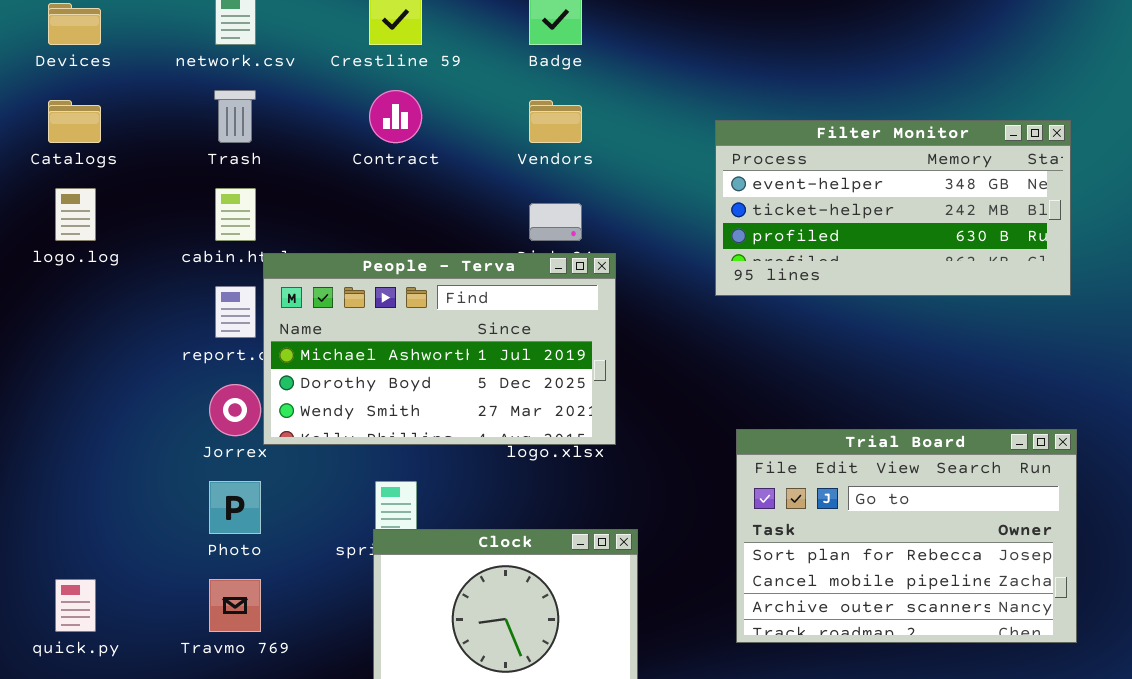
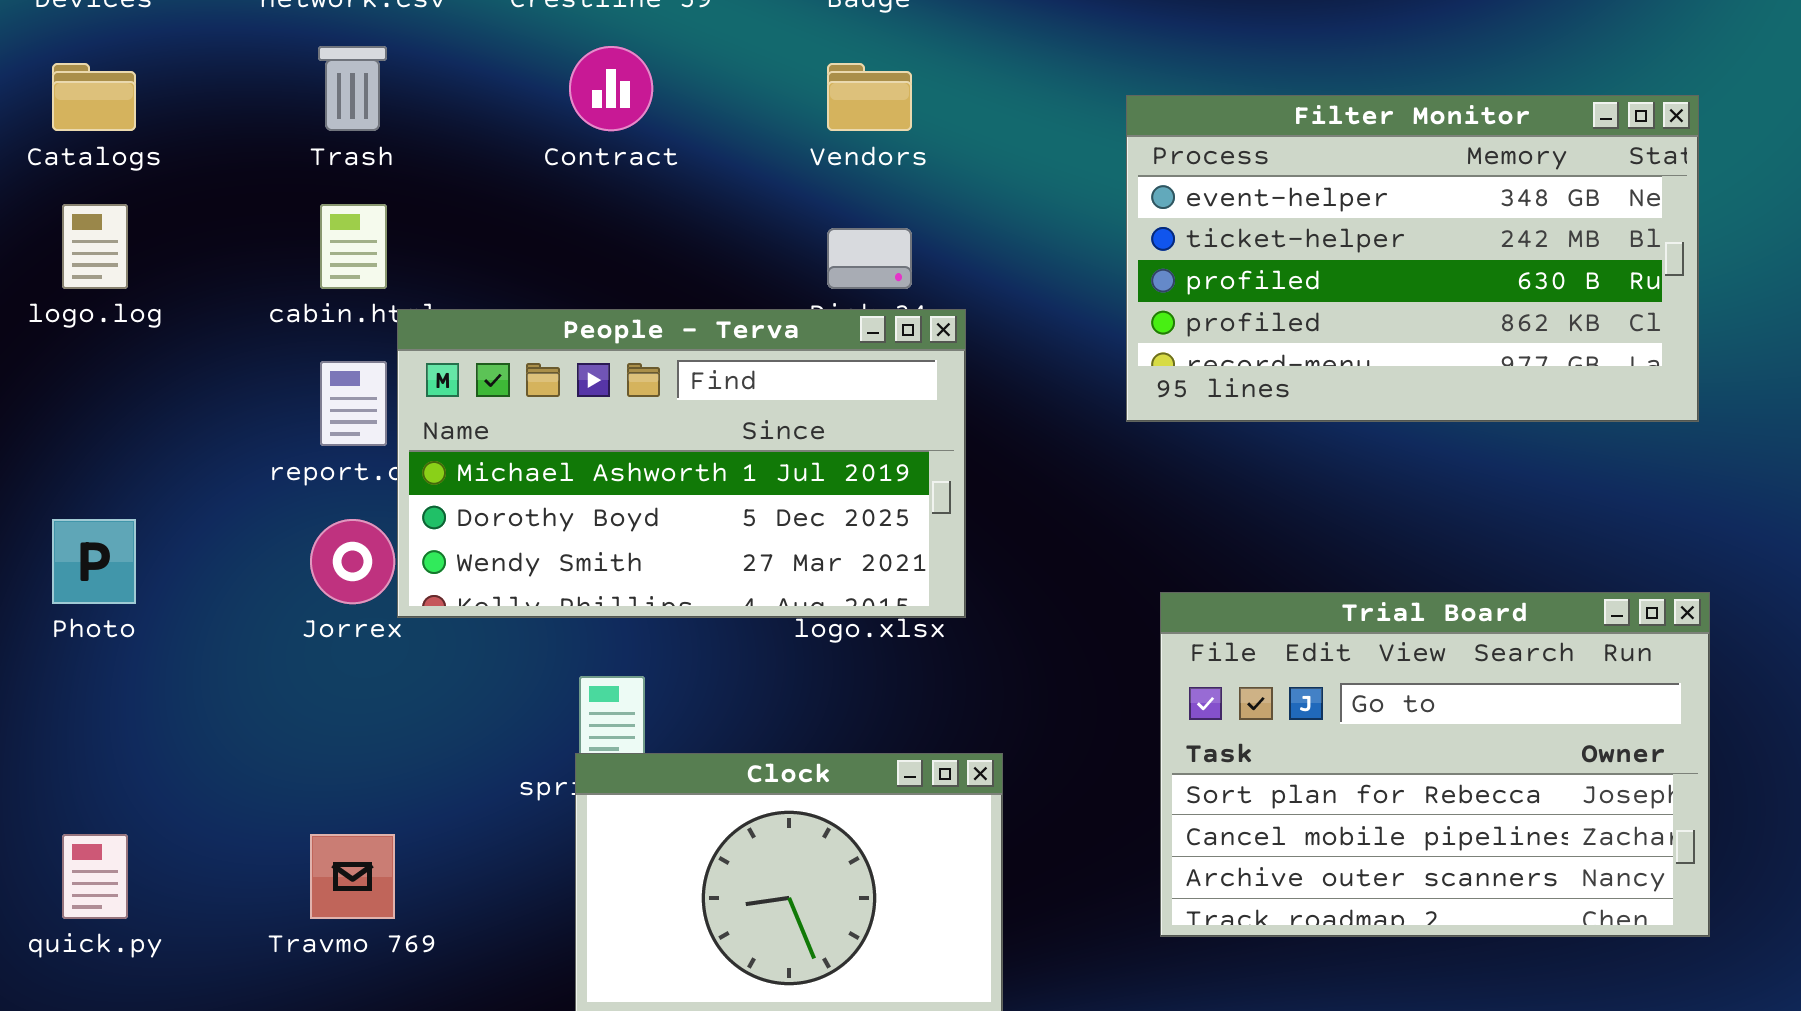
Filter Monitor: [715,120,1071,296] -> [1126,95,1699,422], resized
Photo: [209,481,261,534] -> [52,519,136,604], moved

